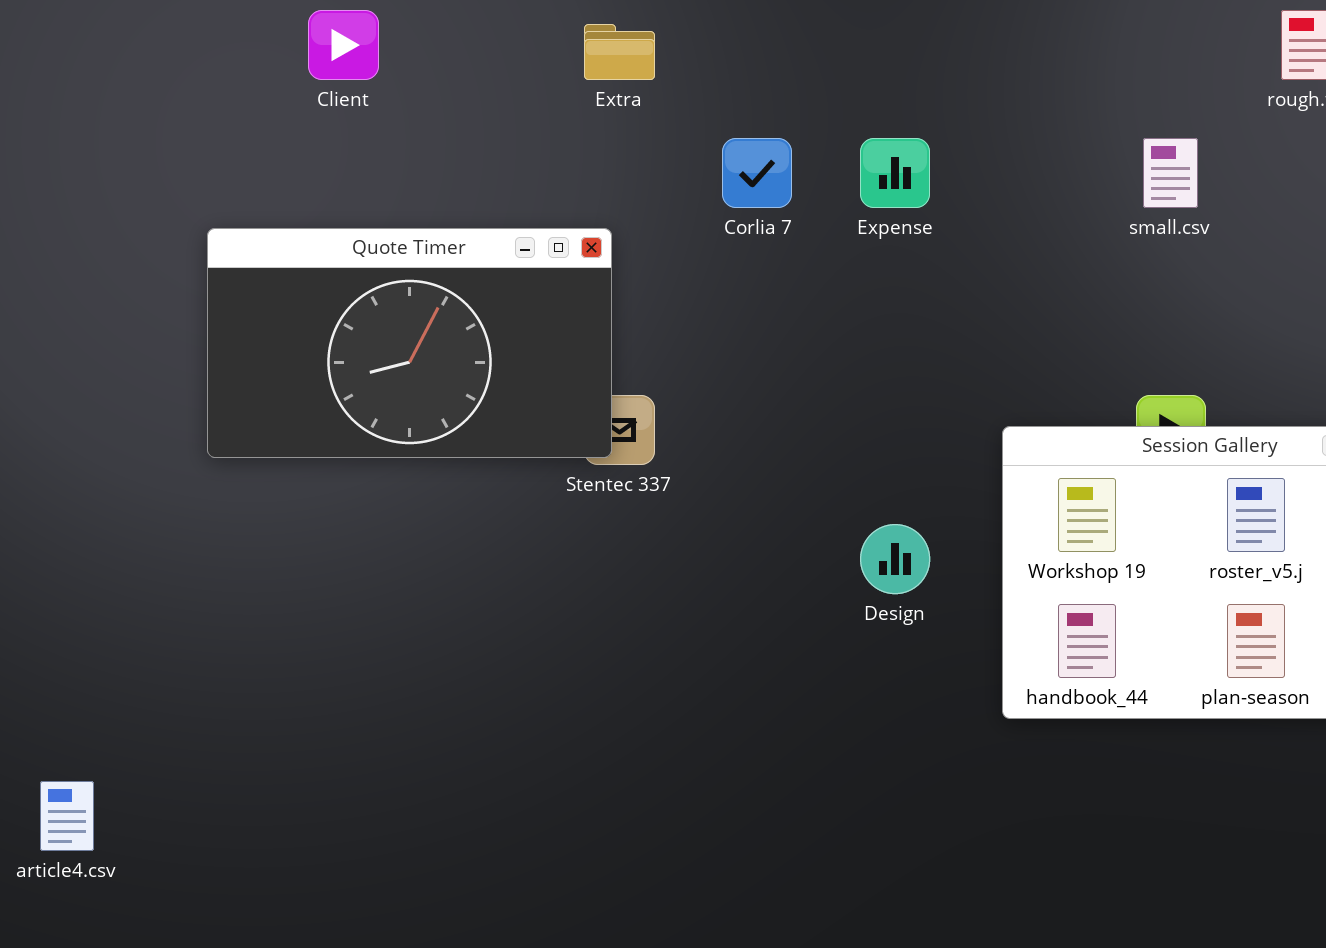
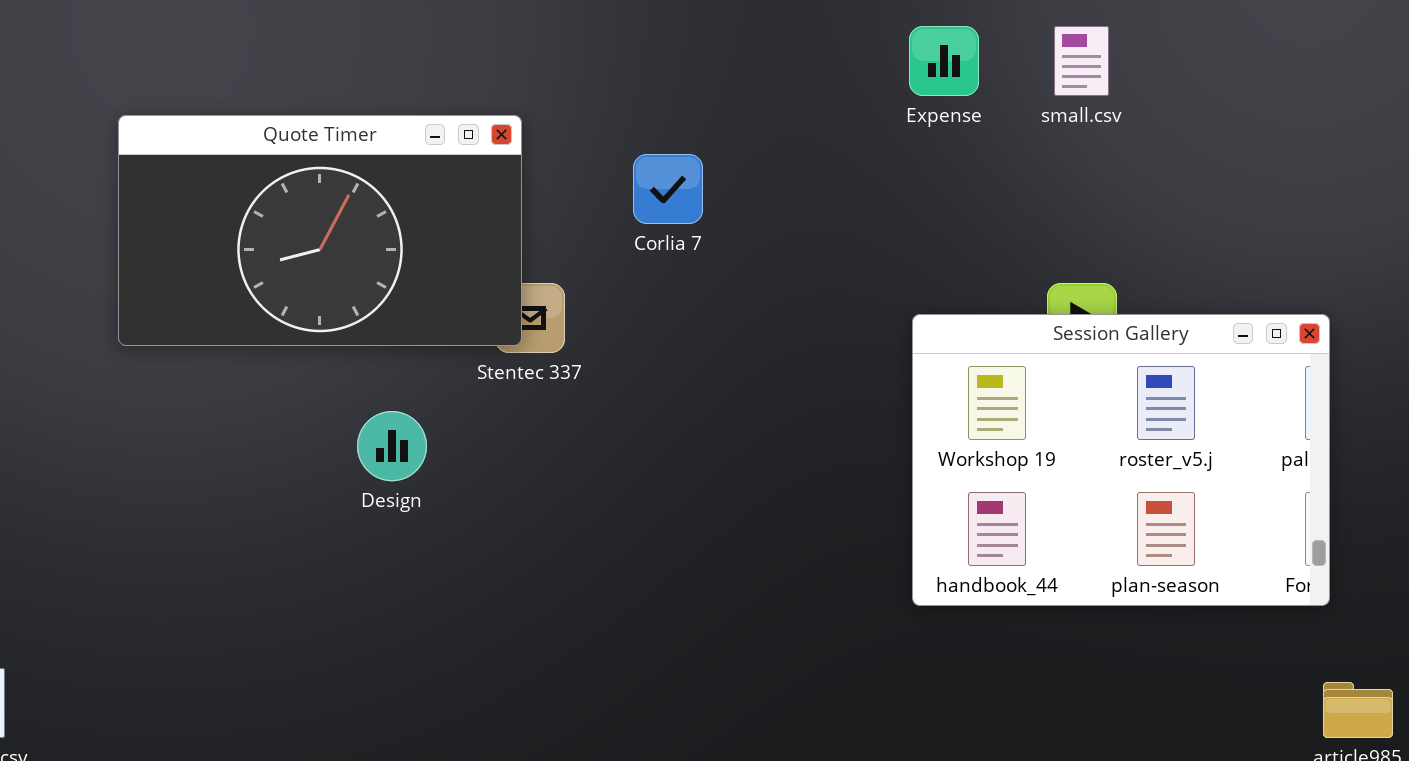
Corlia 7: [722,138,792,208] -> [633,154,703,224], moved
Expense: [860,138,930,208] -> [909,26,979,96], moved
Design: [860,524,930,594] -> [357,411,427,481], moved

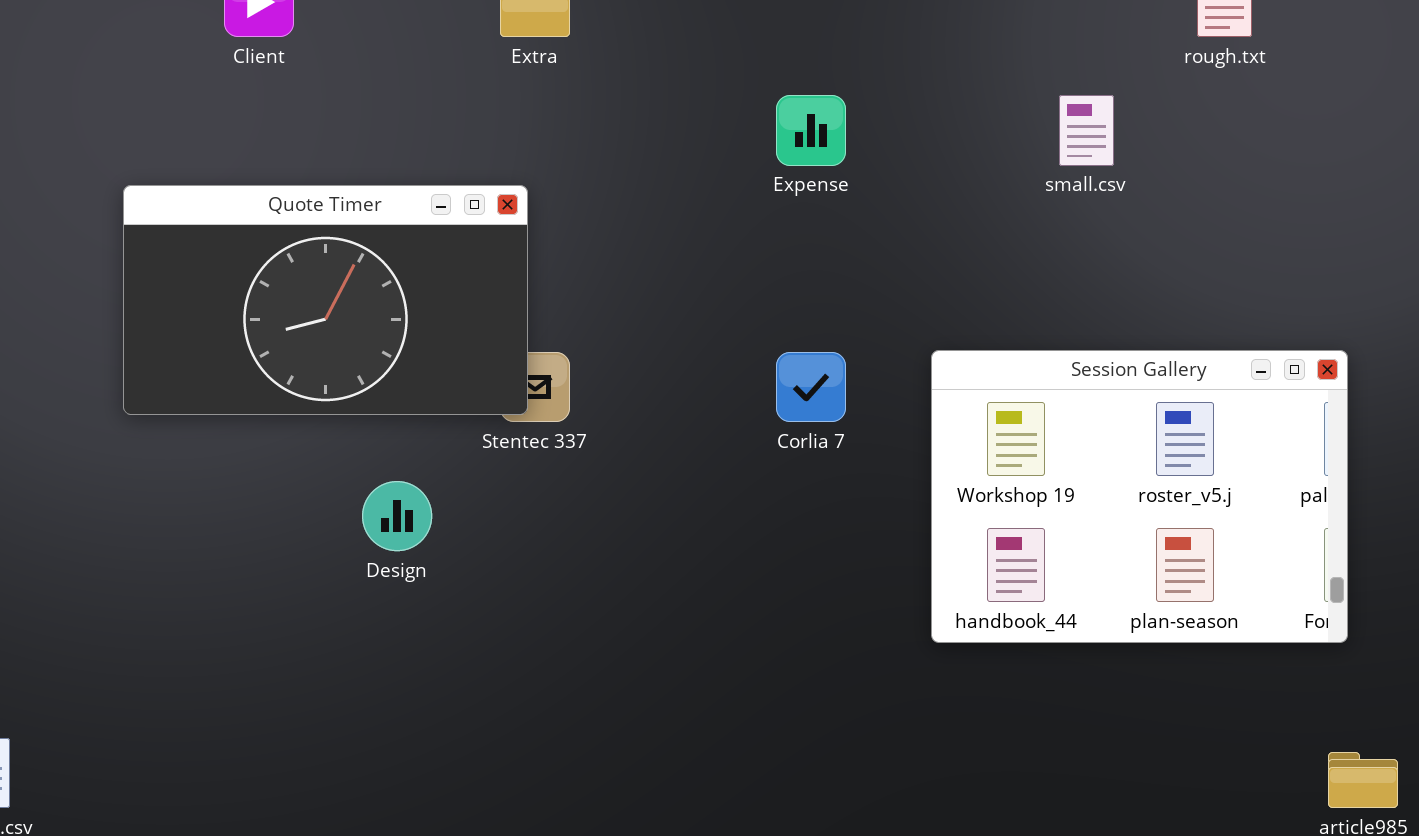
Expense: [909,26,979,96] -> [776,95,846,166], moved
Corlia 7: [633,154,703,224] -> [776,352,846,422], moved
Session Gallery: [912,314,1330,606] -> [931,350,1348,643], moved

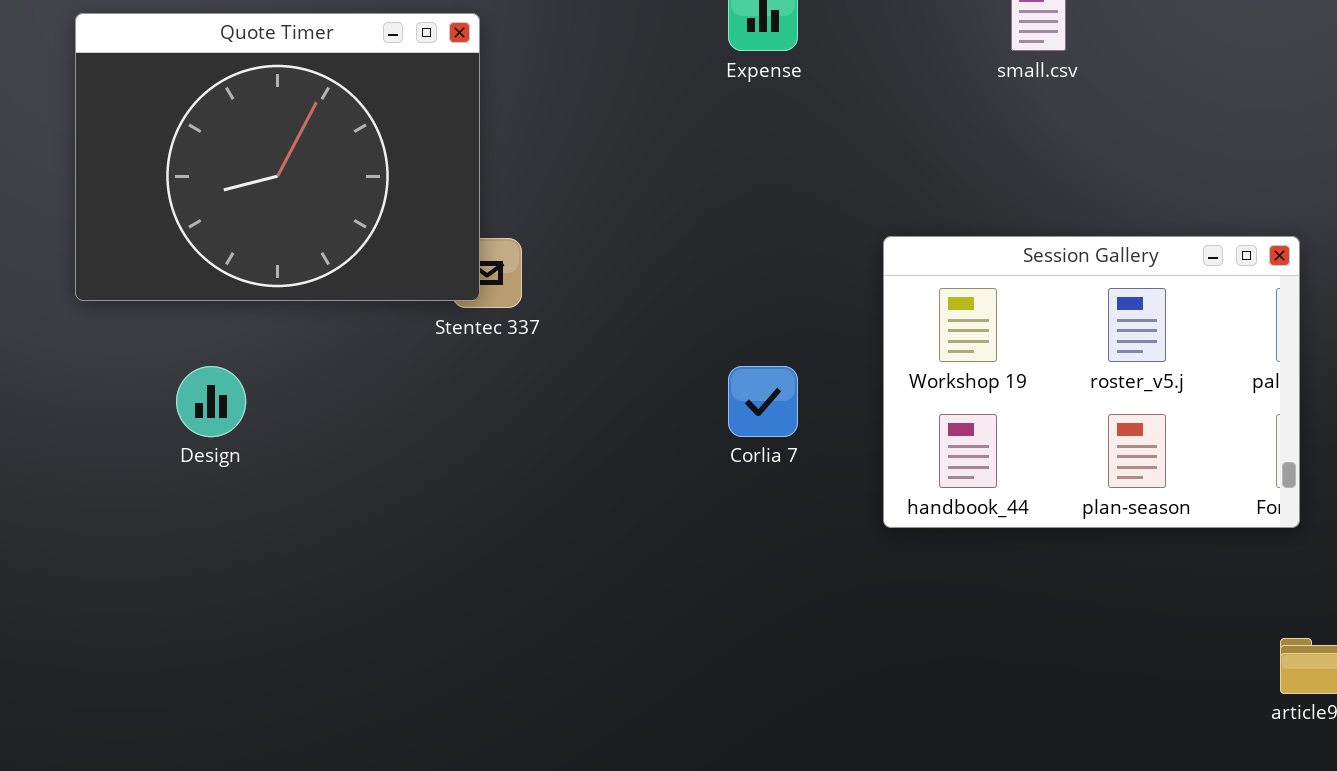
Quote Timer: [123,185,528,415] -> [75,13,480,301], resized
Corlia 7: [776,352,846,422] -> [728,366,798,437], moved
Design: [362,481,432,551] -> [176,366,246,437], moved

